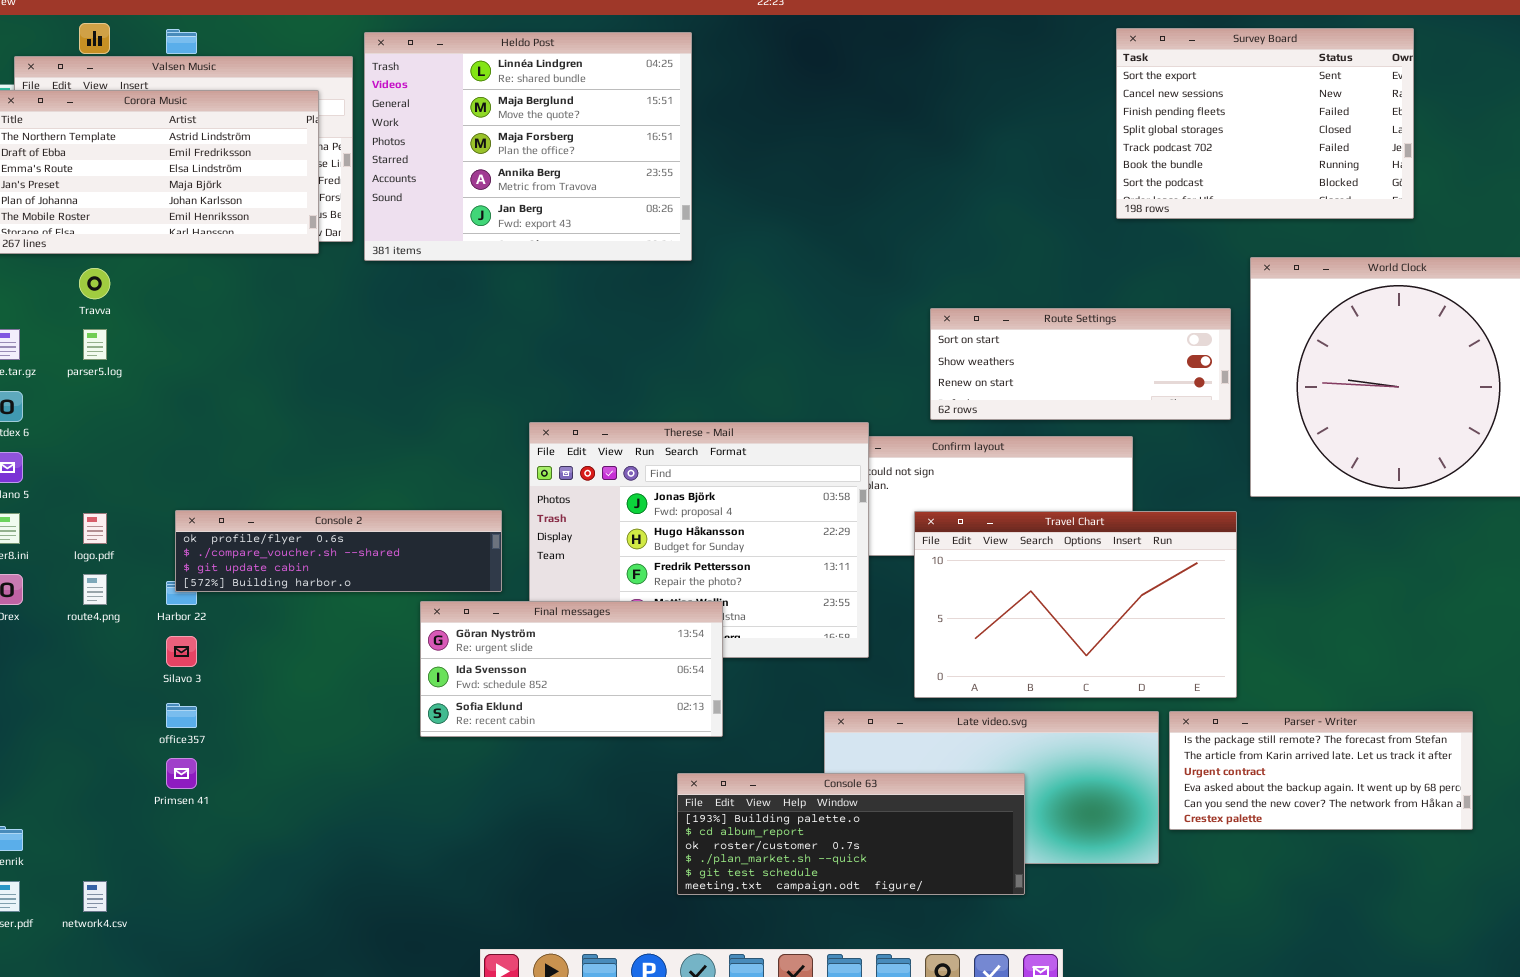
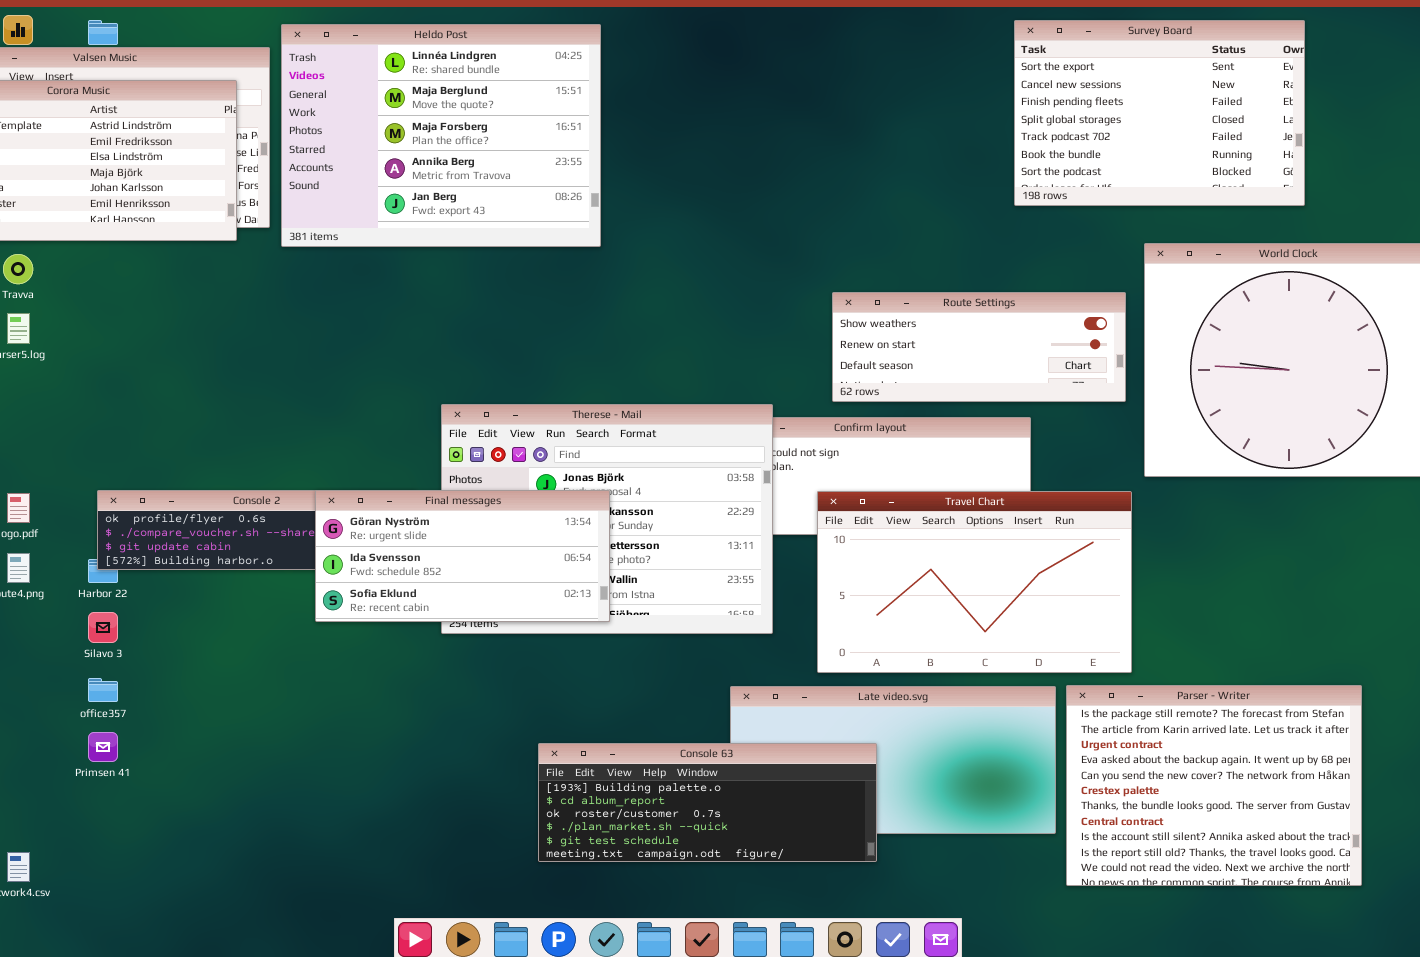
Route Settings: [930,308,1231,420] -> [832,292,1126,402], scrolled down 1 row
Final messages: [420,601,723,737] -> [315,490,610,622], moved
Parser - Writer: [1169,711,1473,830] -> [1066,685,1362,886], resized
Console 63: [677,773,1025,895] -> [538,743,877,862], moved

